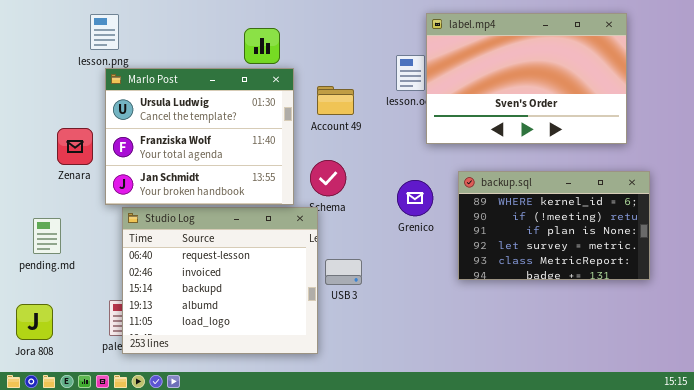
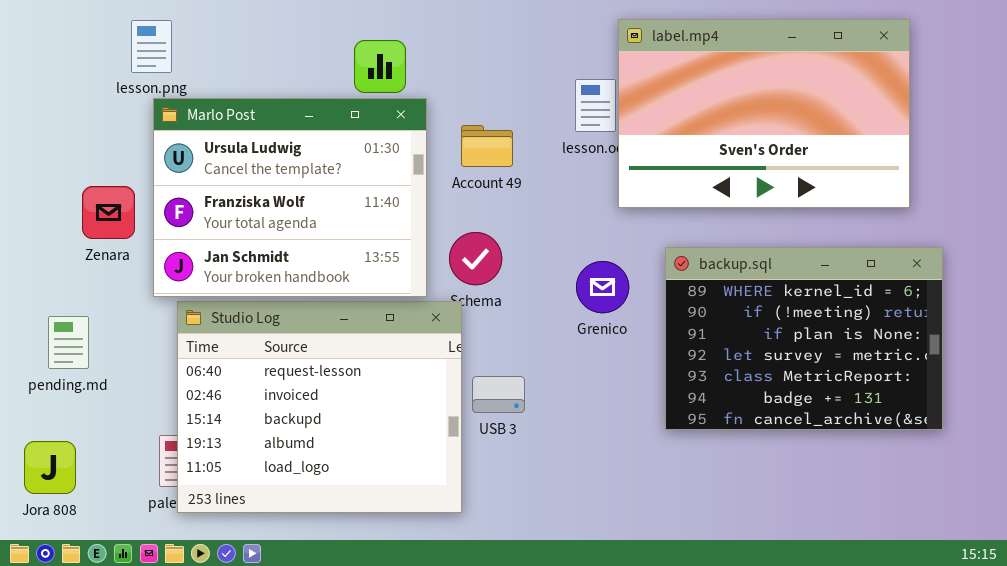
backup.sql: [458,171,650,280] -> [665,247,943,430], resized

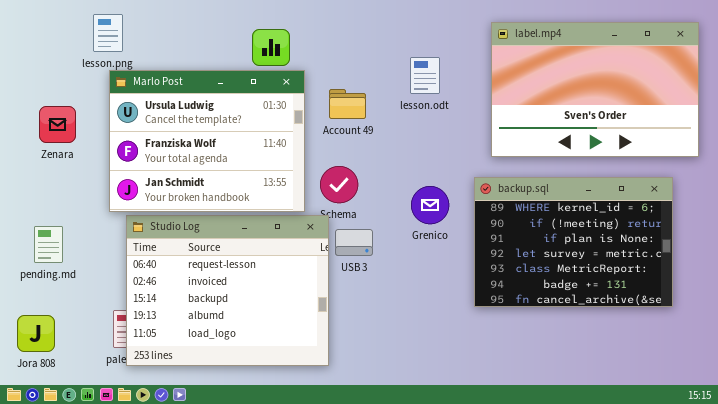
label.mp4: [618,19,910,208] -> [491,22,699,157], moved
Zenara: [82,186,135,239] -> [39,106,76,143], moved
USB 3: [472,376,525,413] -> [335,229,373,256], moved

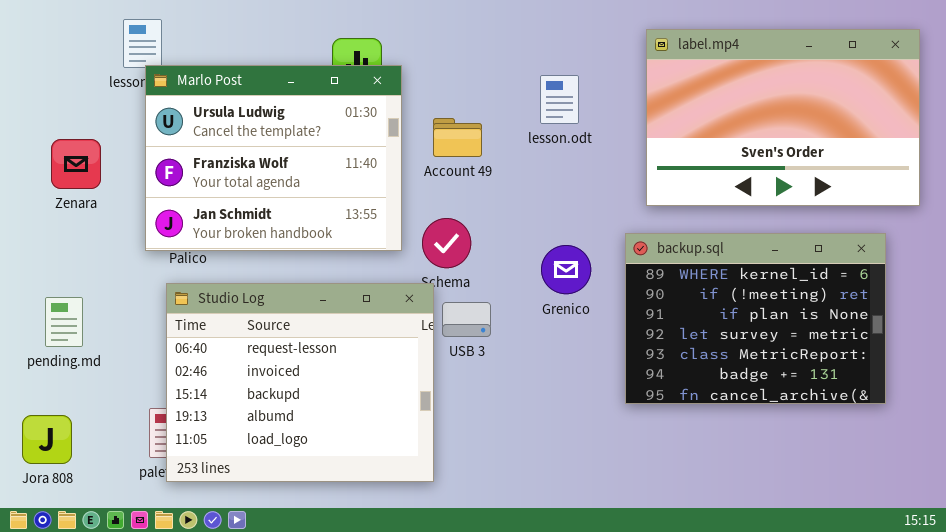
Marlo Post: [109,70,305,212] -> [145,65,402,251], moved

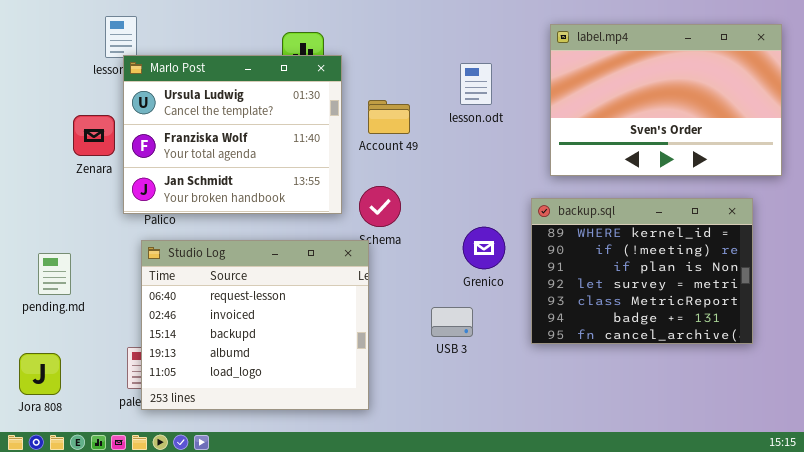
Zenara: [51,139,101,189] -> [73,115,115,156], moved
Grenico: [541,245,591,294] -> [463,227,505,269], moved
USB 3: [442,302,491,337] -> [431,307,473,337], moved

